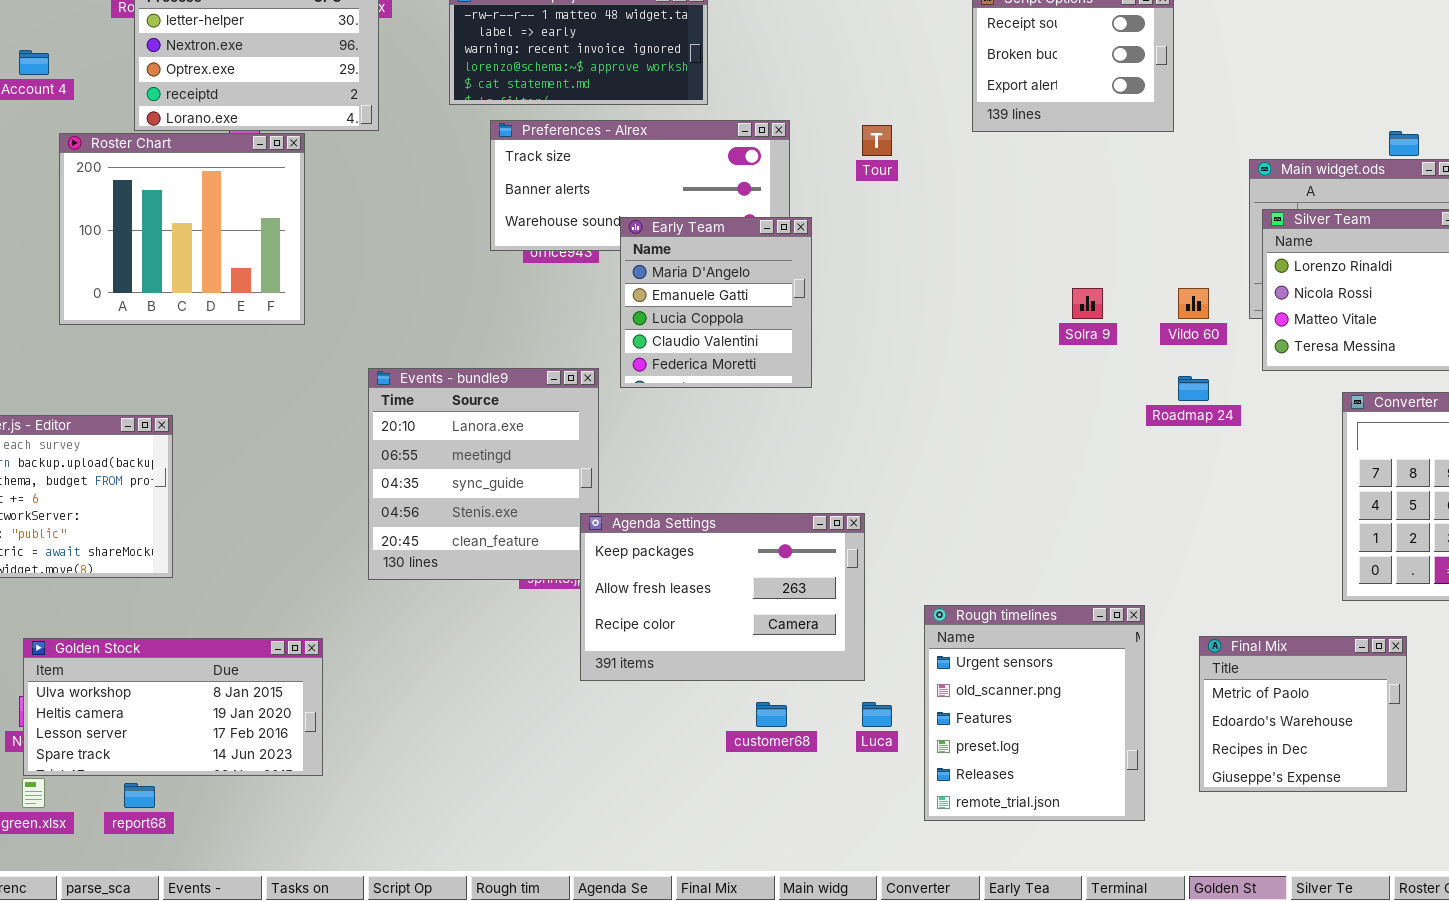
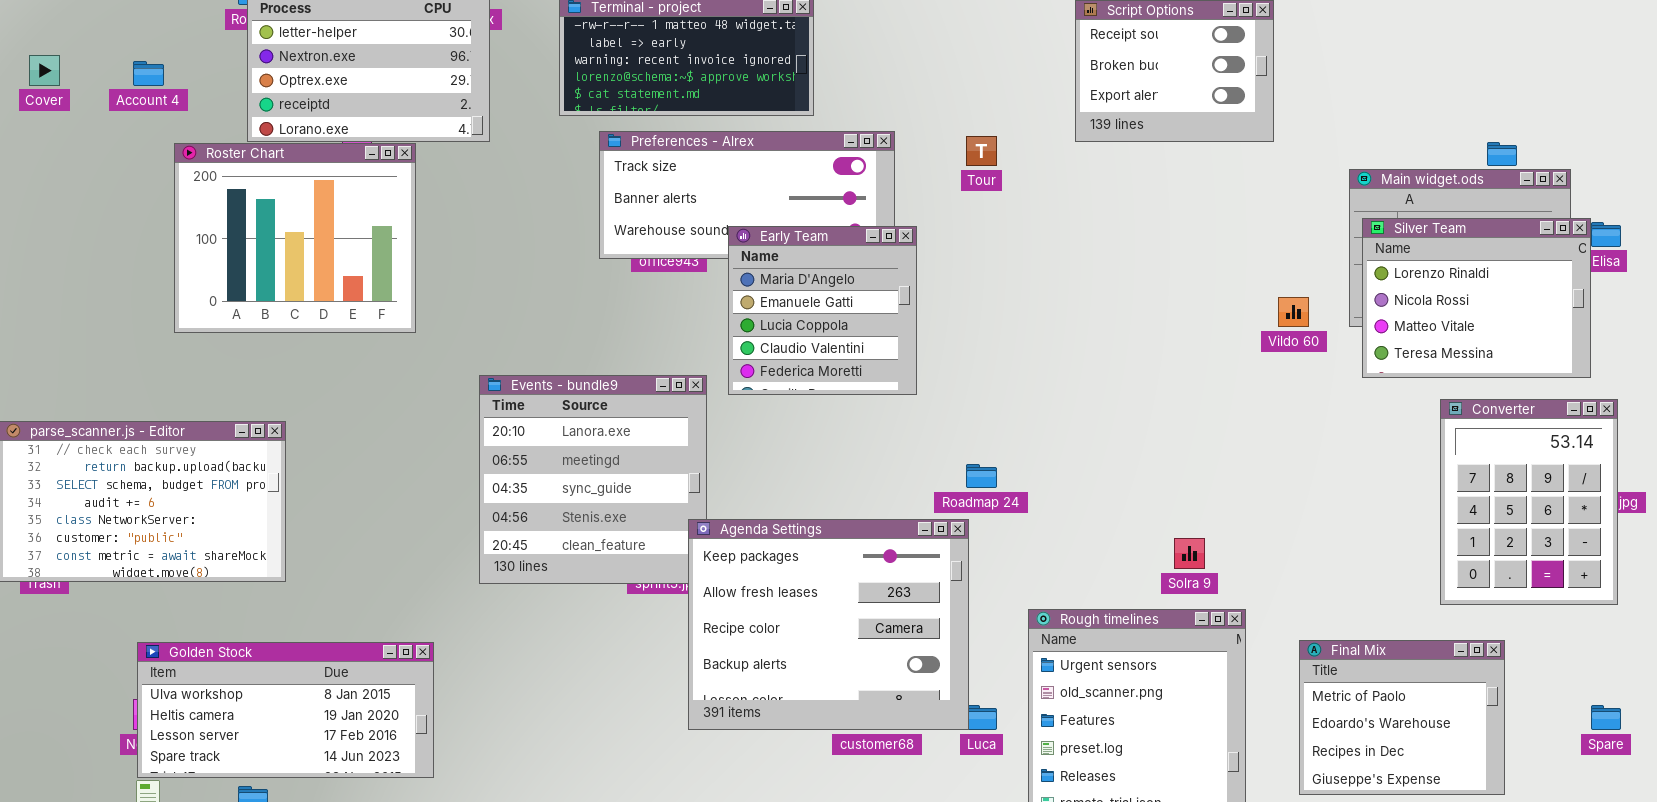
Solra 9: [1072,288,1103,319] -> [1174,538,1205,569], moved
Roadmap 24: [1178,376,1209,401] -> [966,464,997,488], moved
Agenda Settings: [580,513,865,681] -> [688,519,969,730], resized

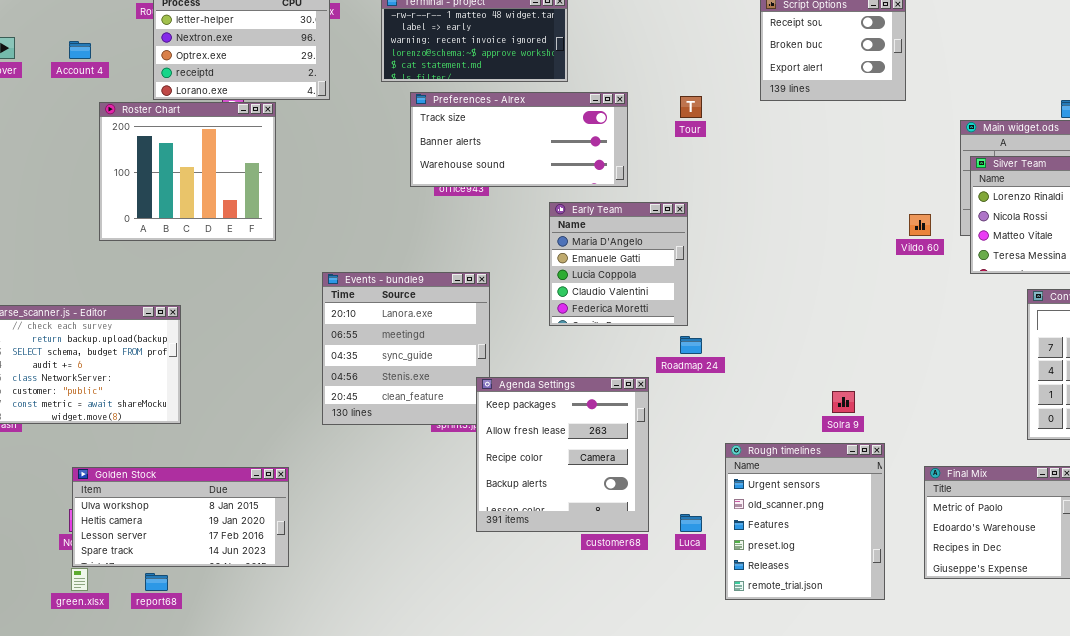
Early Team: [728,226,917,395] -> [549,202,688,326], moved
Agenda Settings: [688,519,969,730] -> [476,377,649,532], resized

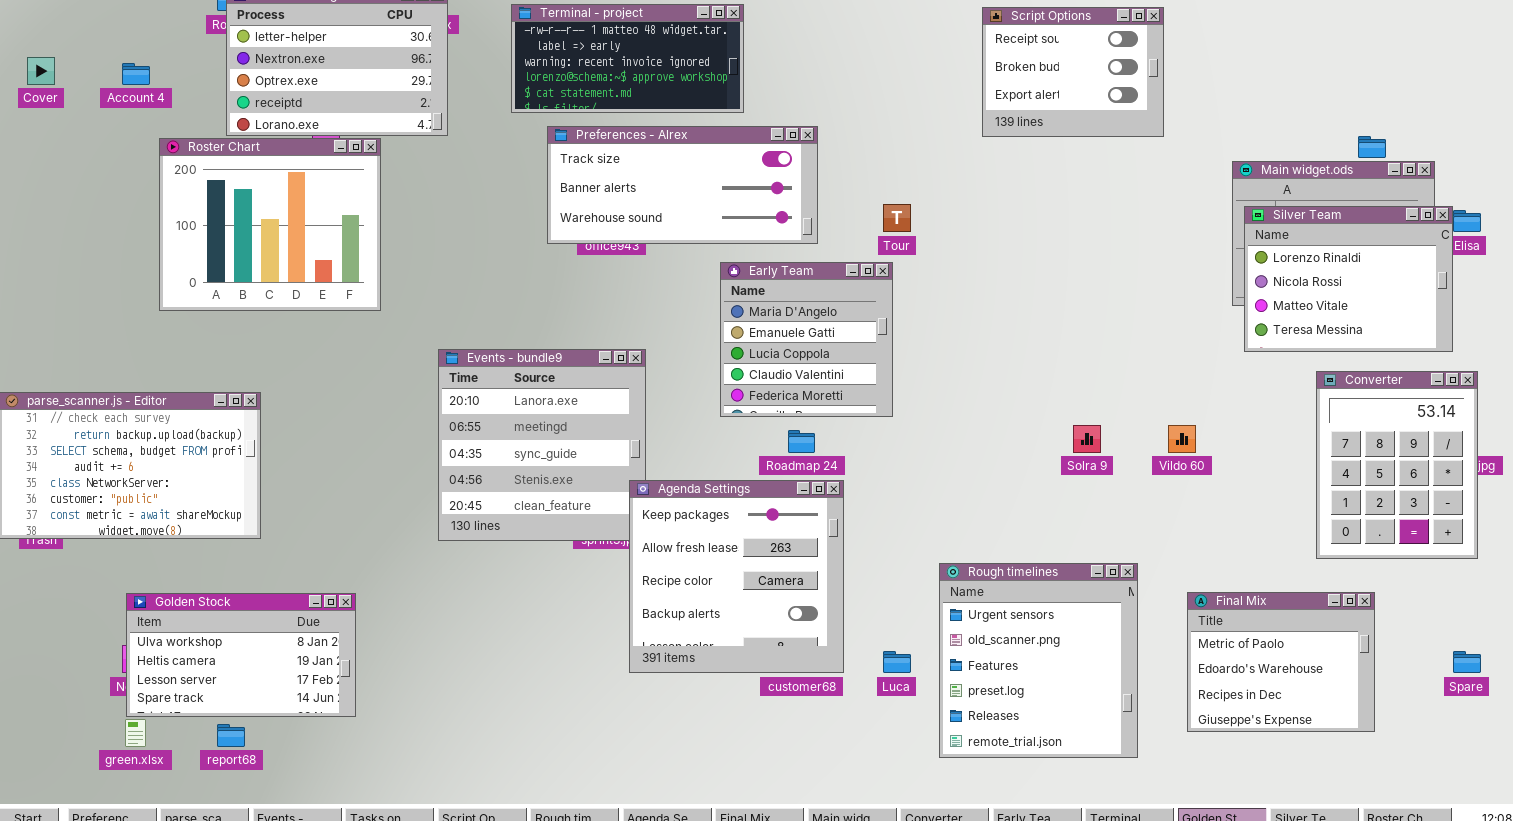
Tour: [680,96,702,118] -> [883,204,911,232], moved
Vildo 60: [909,214,931,236] -> [1168,425,1196,453], moved
Roadmap 24: [680,336,702,354] -> [788,430,815,453], moved
Solra 9: [832,391,855,413] -> [1073,425,1101,453], moved
Golden Stock: [72,467,289,567] -> [126,593,356,717], resized

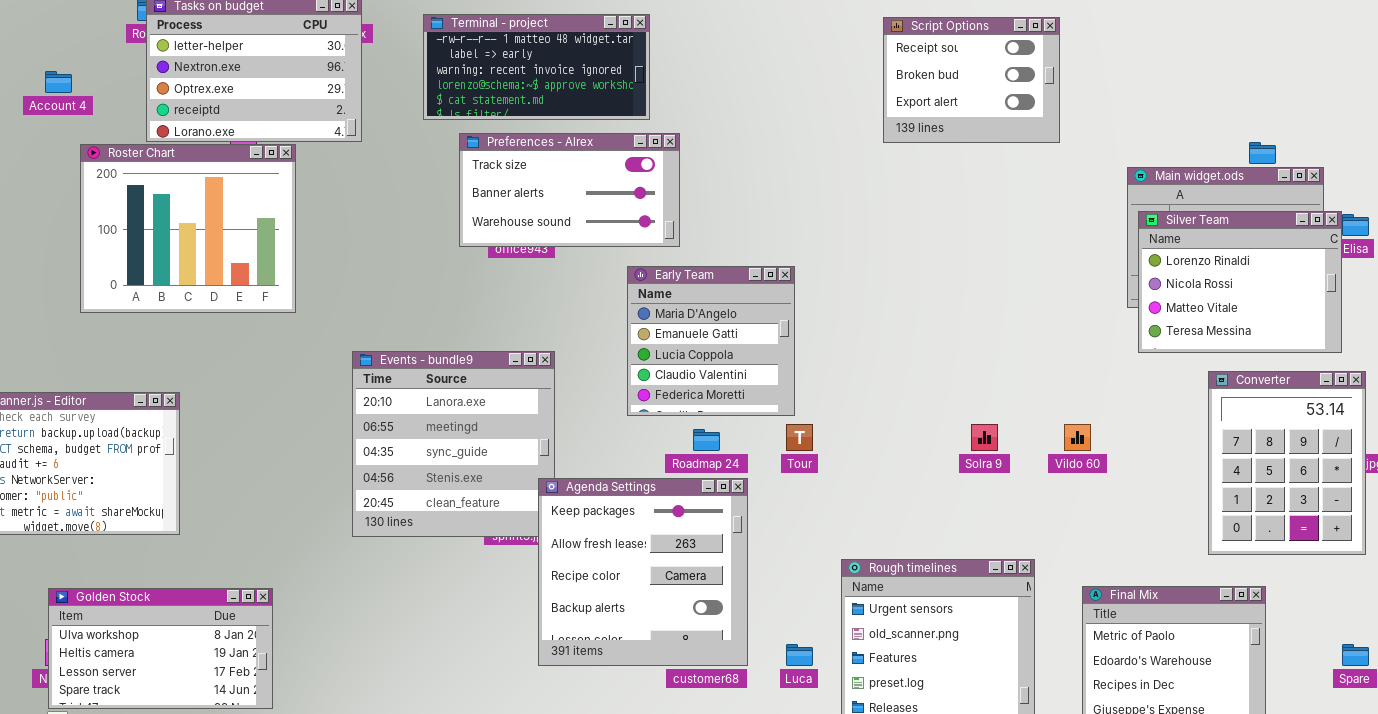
Preferences - Alrex: [547,126,818,244] -> [459,133,680,247], resized
Tour: [883,204,911,232] -> [786,424,813,451], moved

